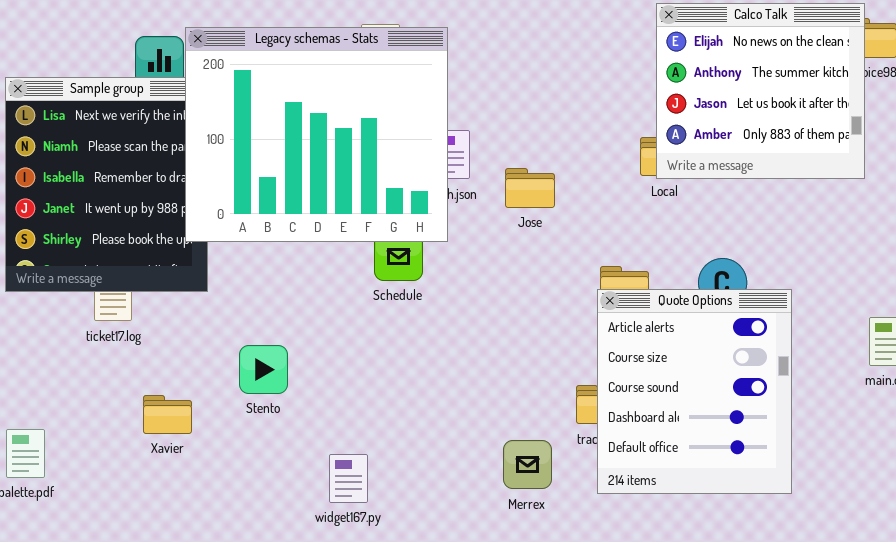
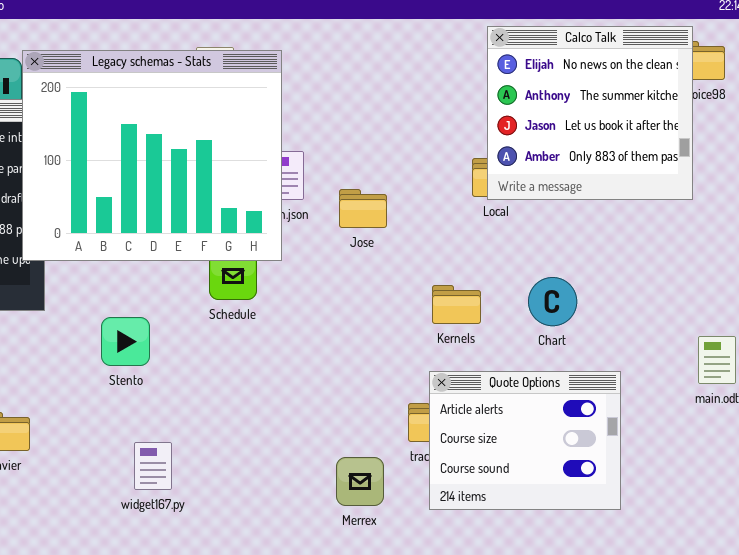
Quote Options: [597,289,792,494] -> [429,371,621,510], resized
Stento: [239,345,288,394] -> [101,317,150,366], moved
widget167.py: [329,454,368,503] -> [134,442,172,490], moved

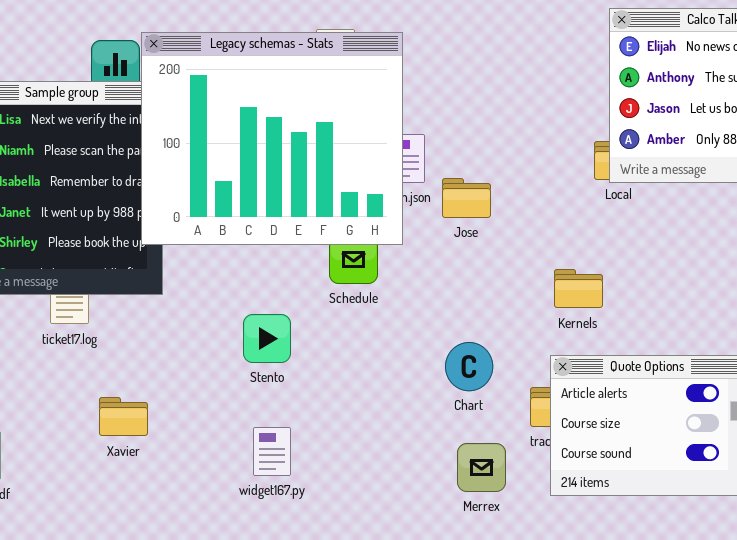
Jose: [339,189,387,228] -> [442,178,491,218], moved
Chart: [528,277,577,326] -> [445,342,493,391], moved
Stento: [101,317,150,366] -> [243,314,291,363], moved

